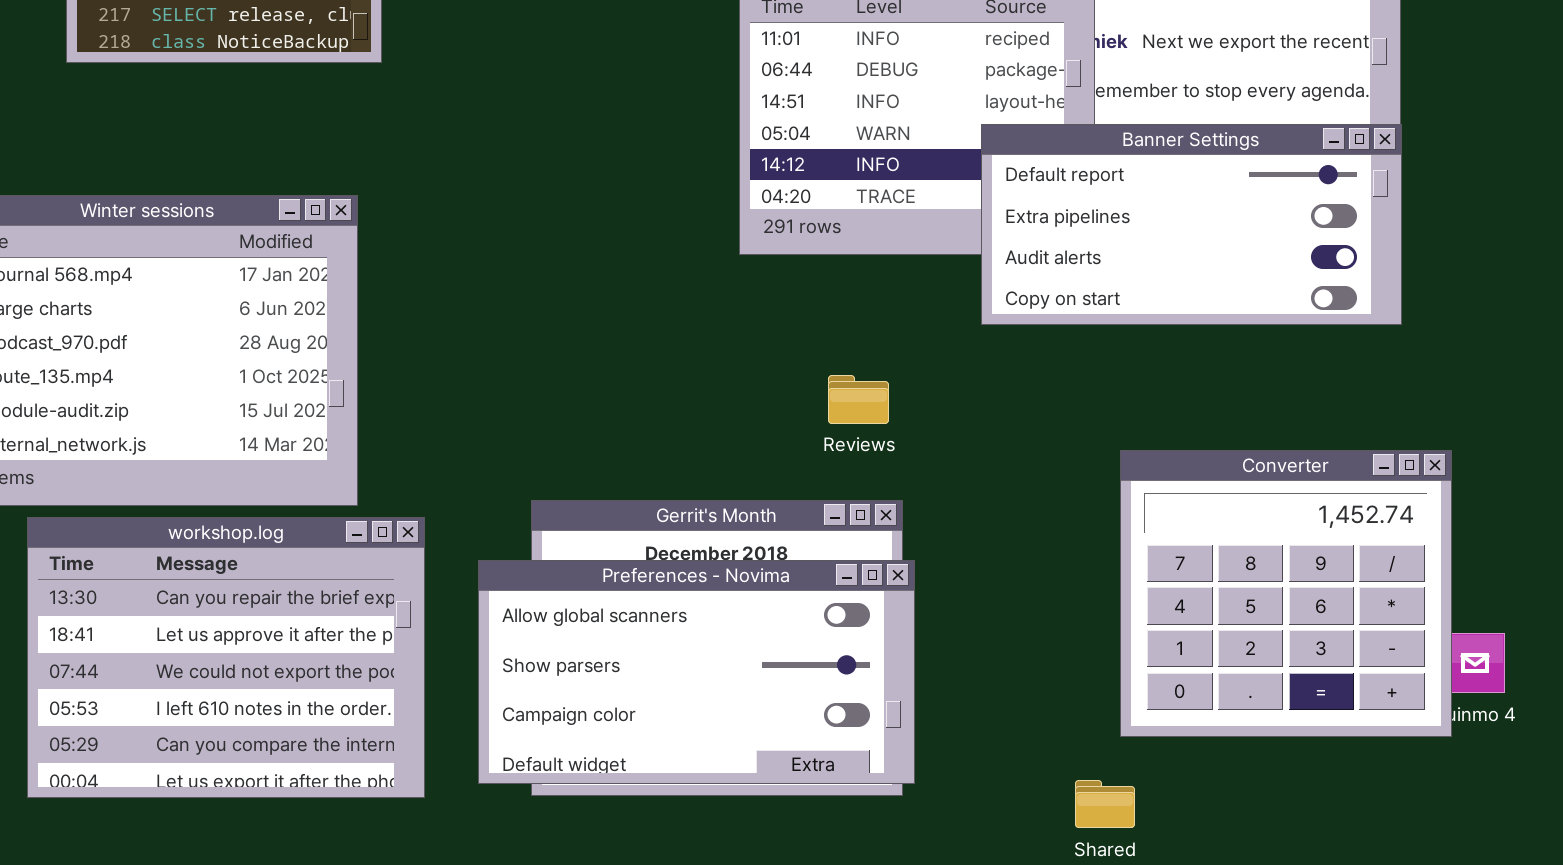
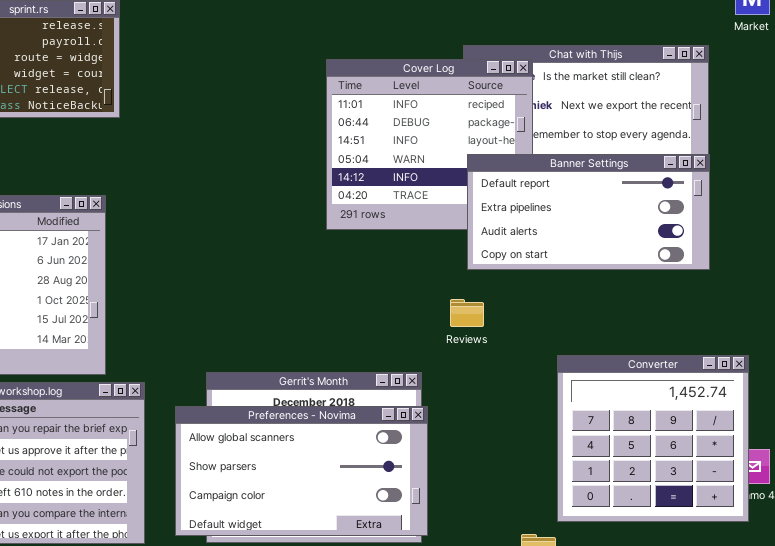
Reviews: [828,375,889,424] -> [450,299,484,327], moved
Converter: [1120,450,1452,737] -> [557,355,749,522], moved

